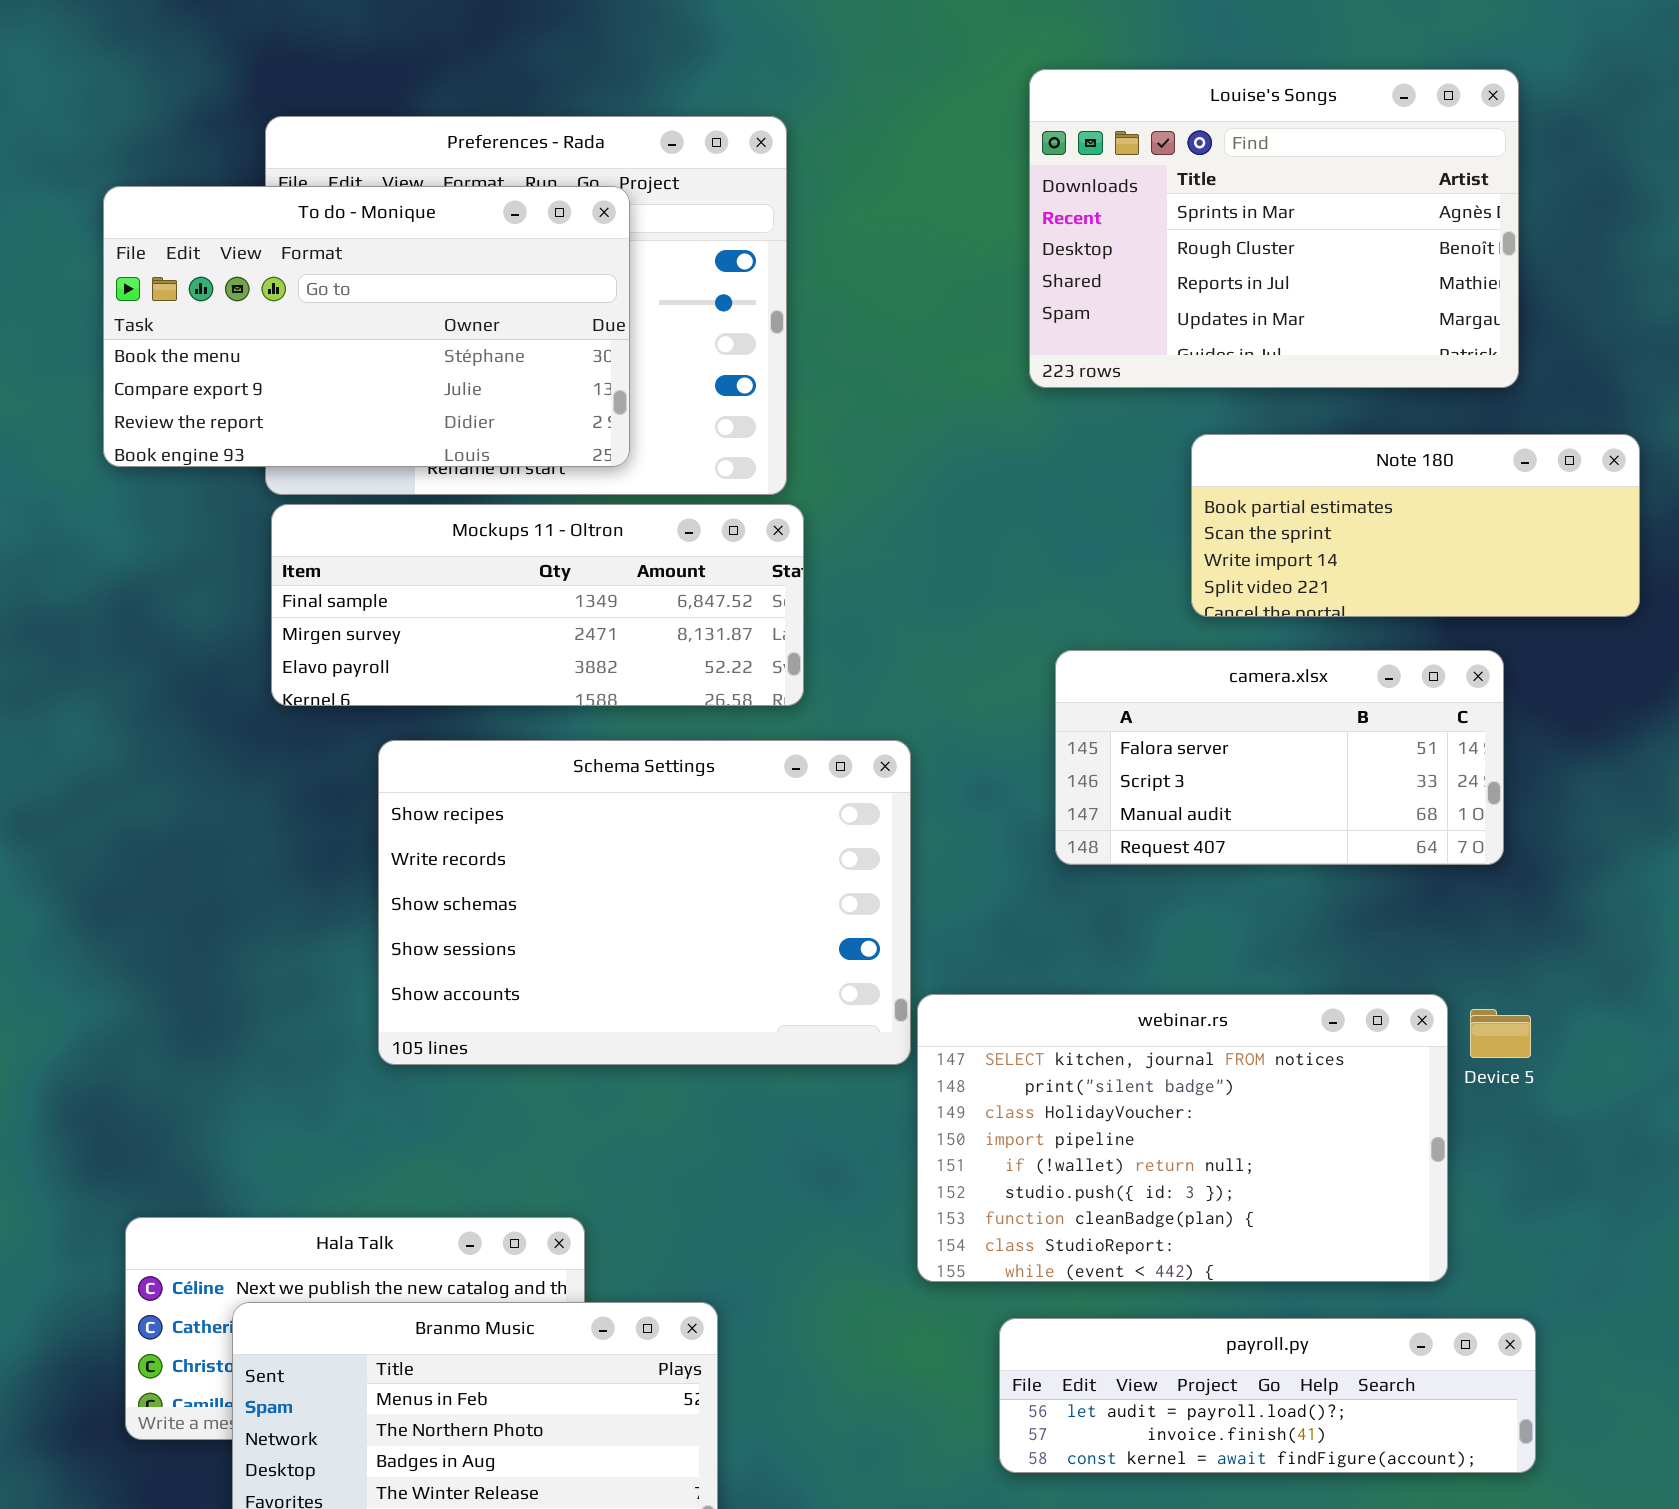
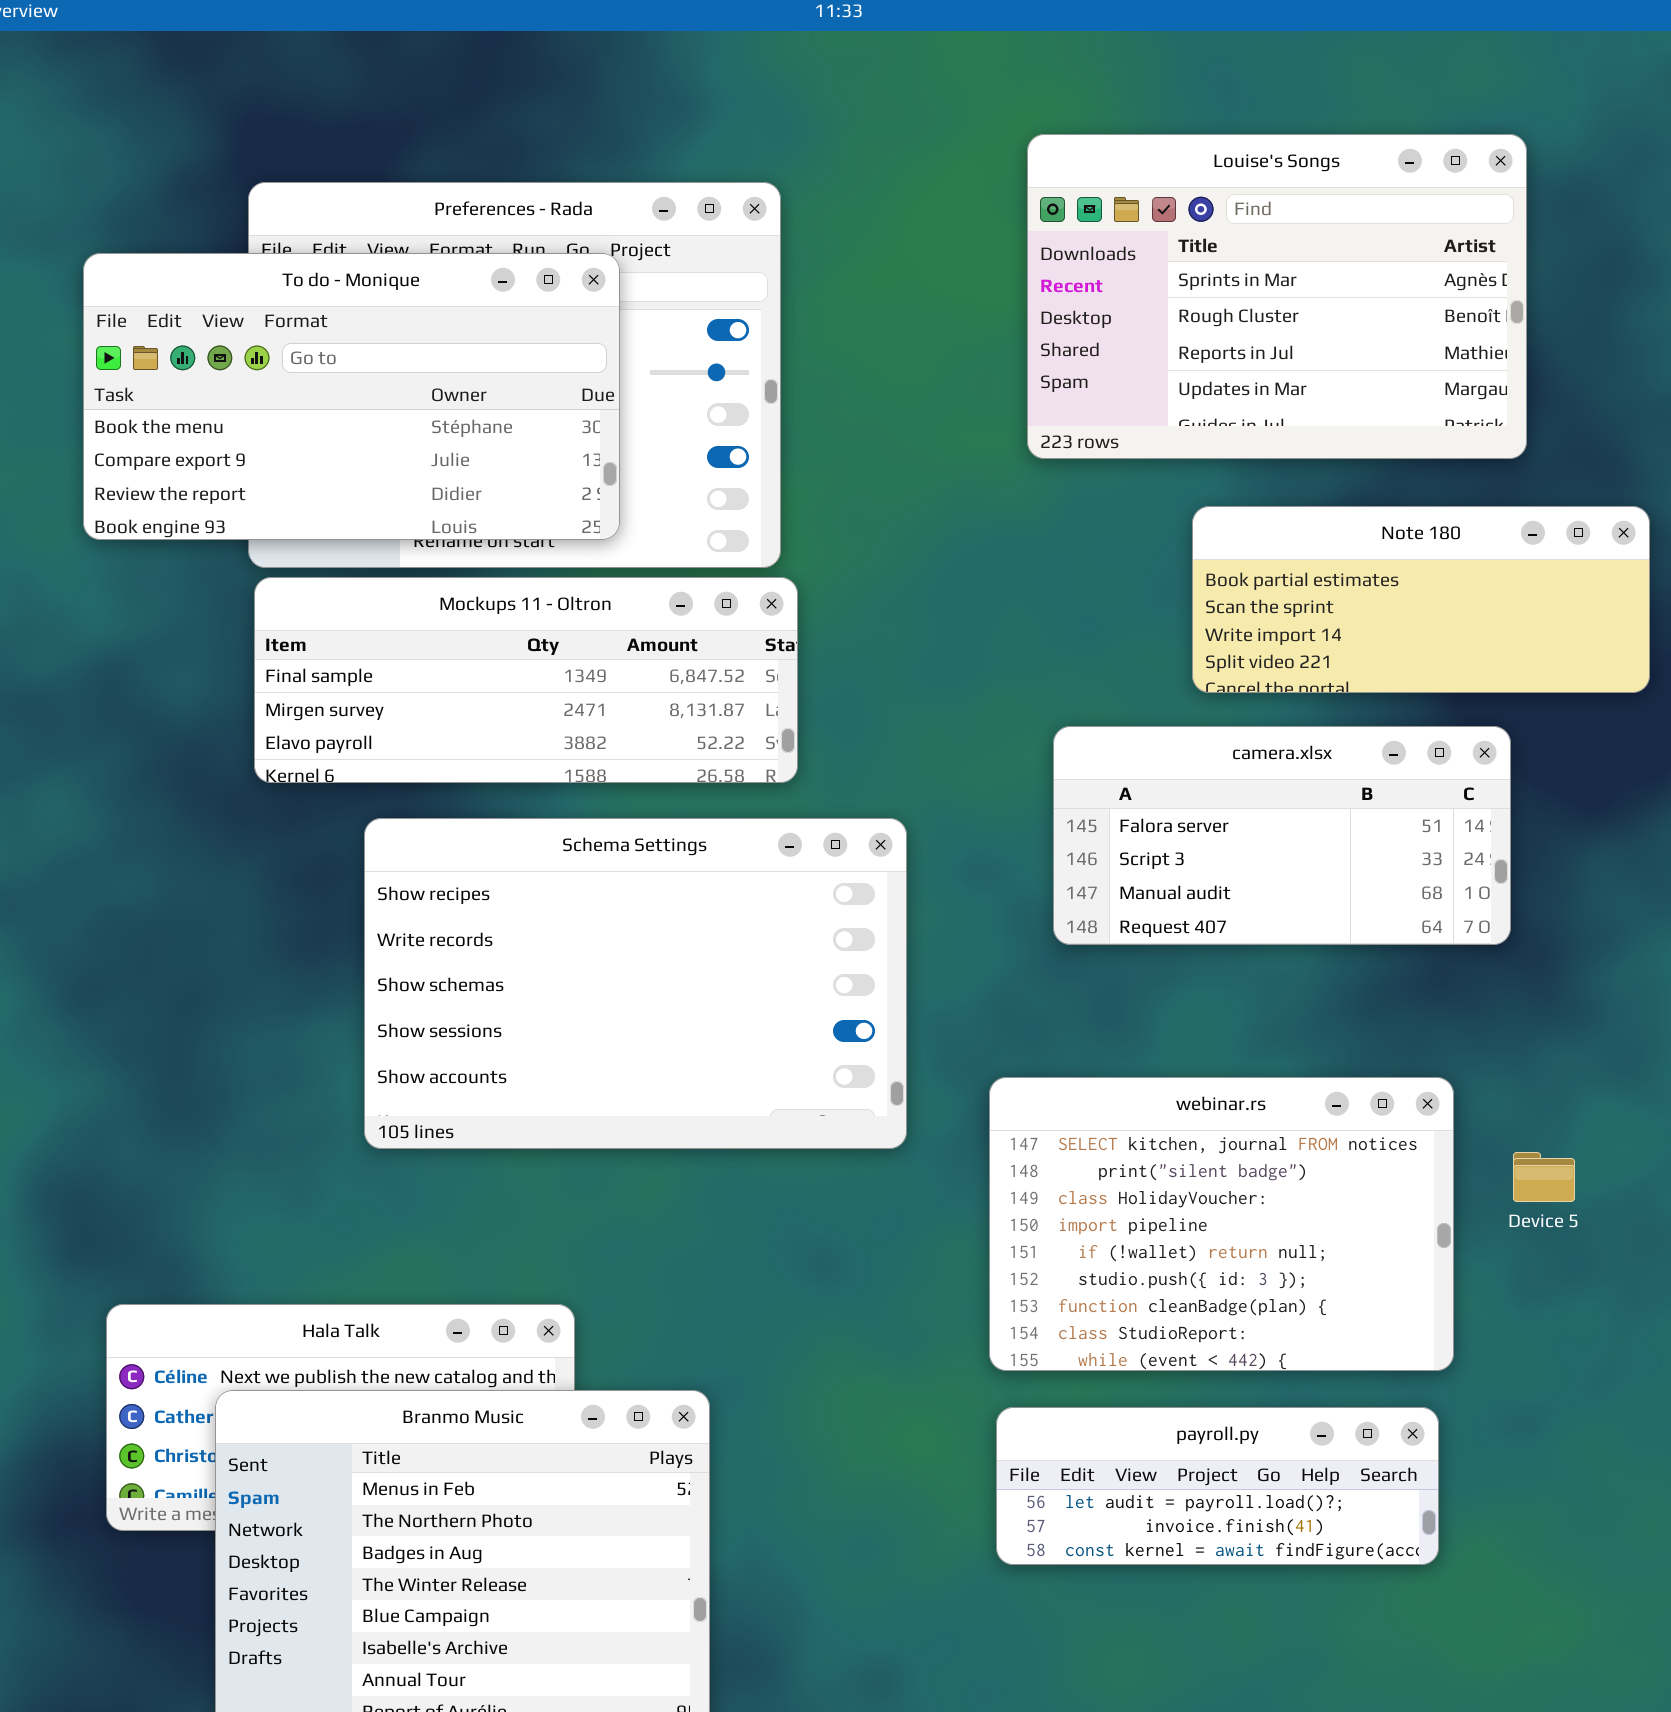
webinar.rs: [917,994,1448,1282] -> [989,1077,1454,1371], resized
Device 5: [1470,1009,1531,1058] -> [1513,1152,1575,1202], moved
payroll.py: [999,1318,1536,1473] -> [996,1407,1439,1565], resized

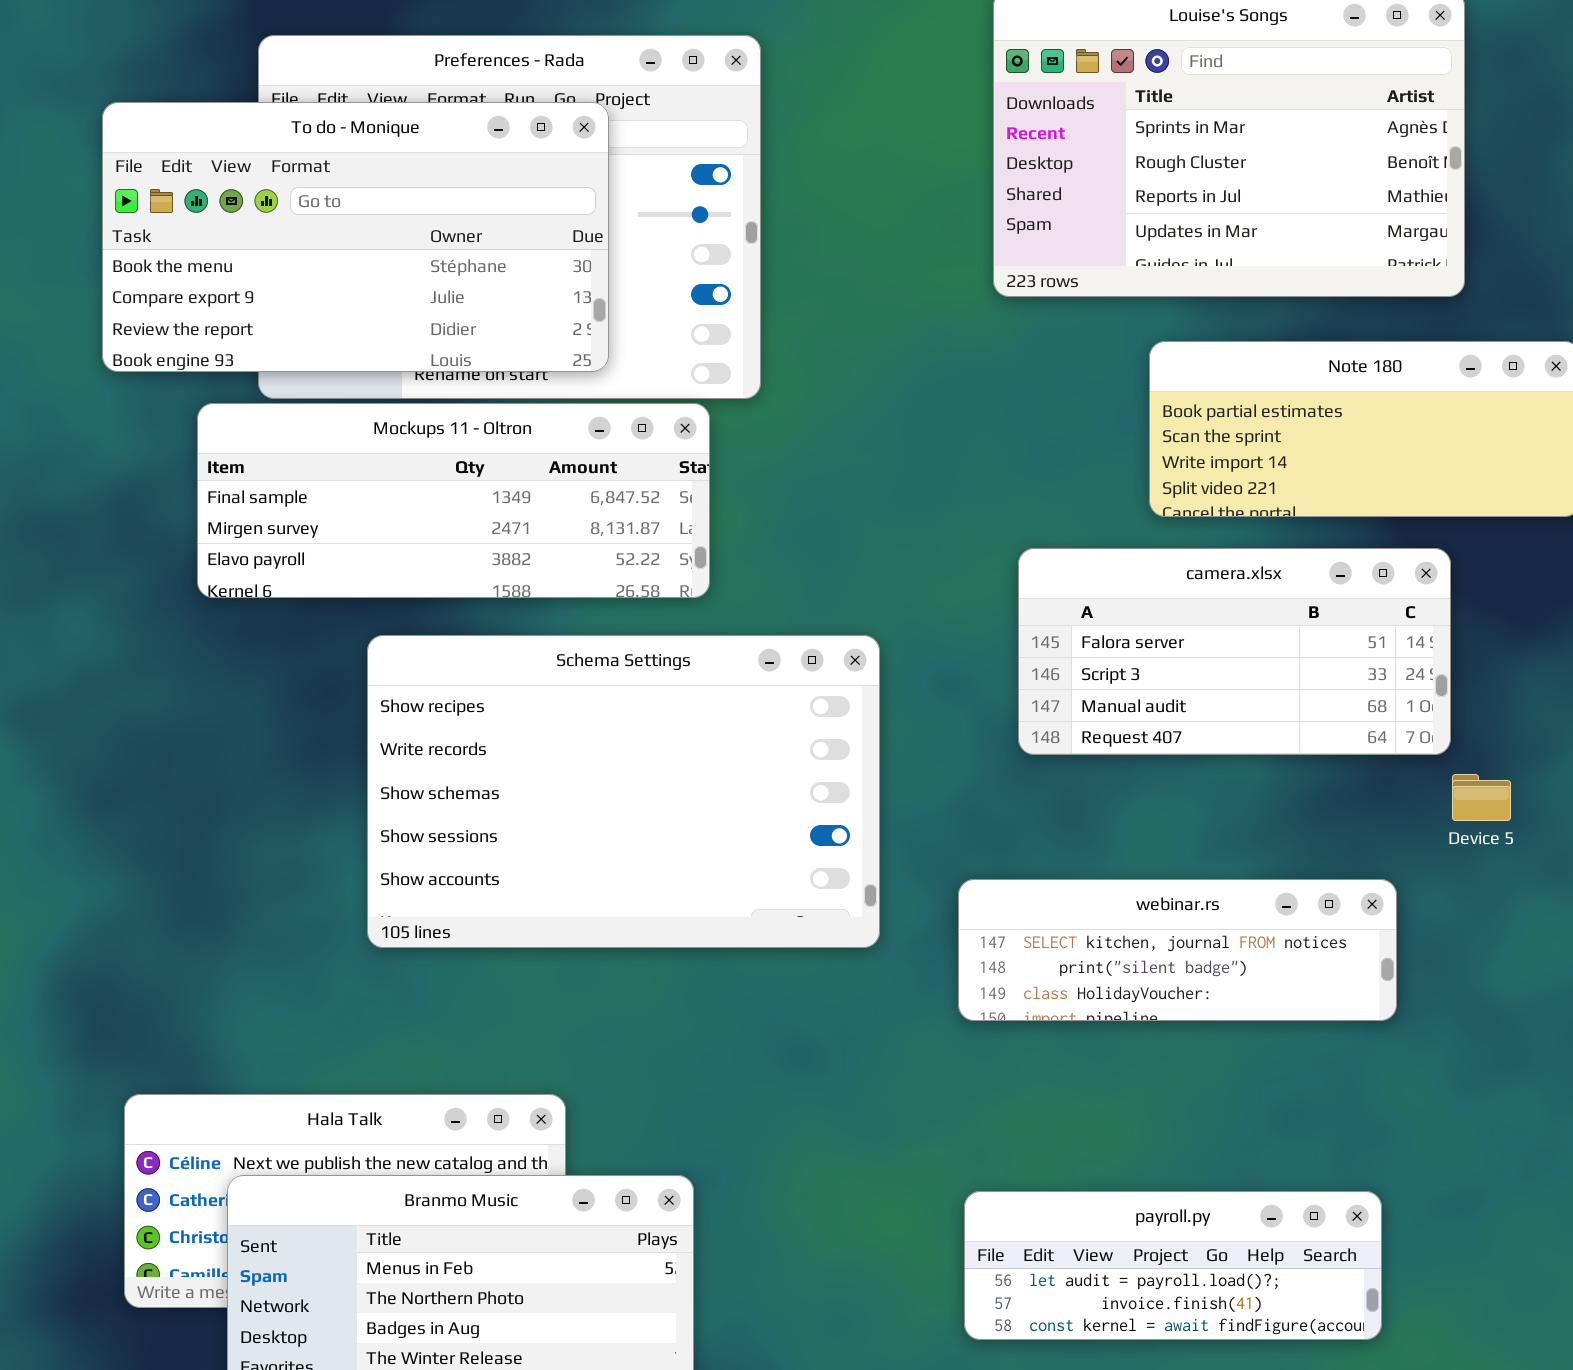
Mockups 11 - Oltron: [254,577,798,783] -> [197,403,710,598], moved
webinar.rs: [989,1077,1454,1371] -> [958,879,1397,1021], resized
Device 5: [1513,1152,1575,1202] -> [1452,774,1511,821], moved

